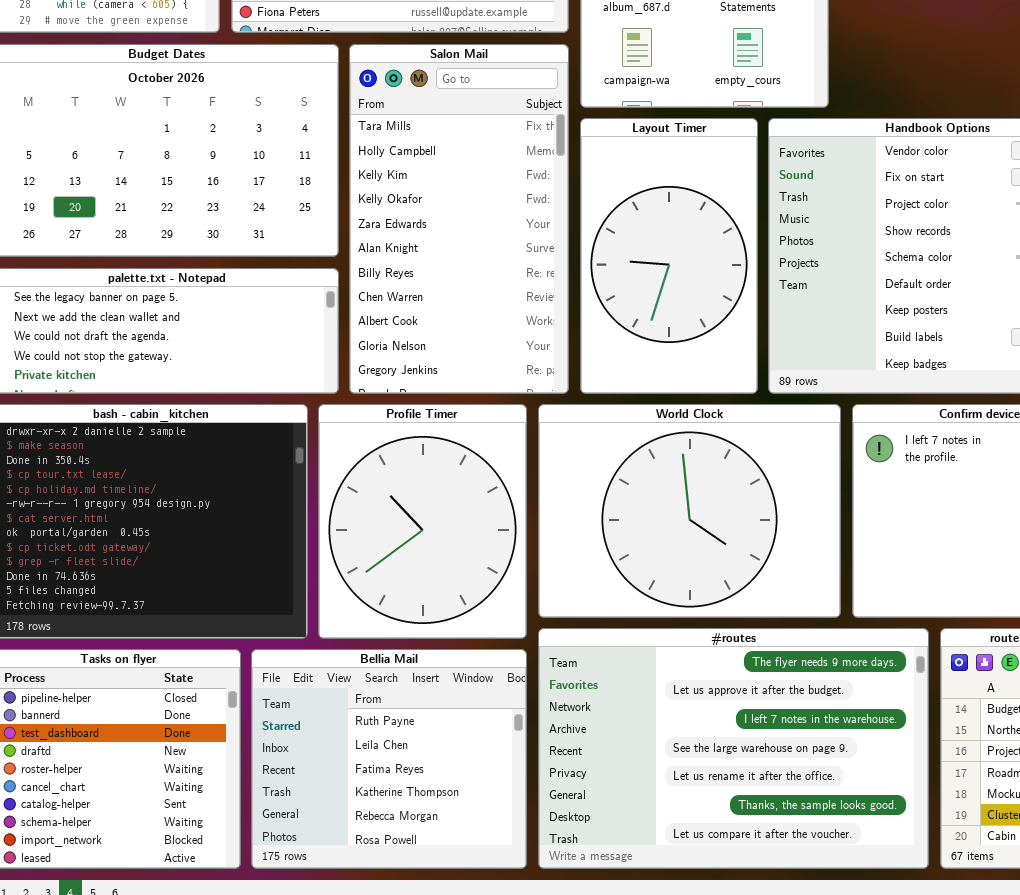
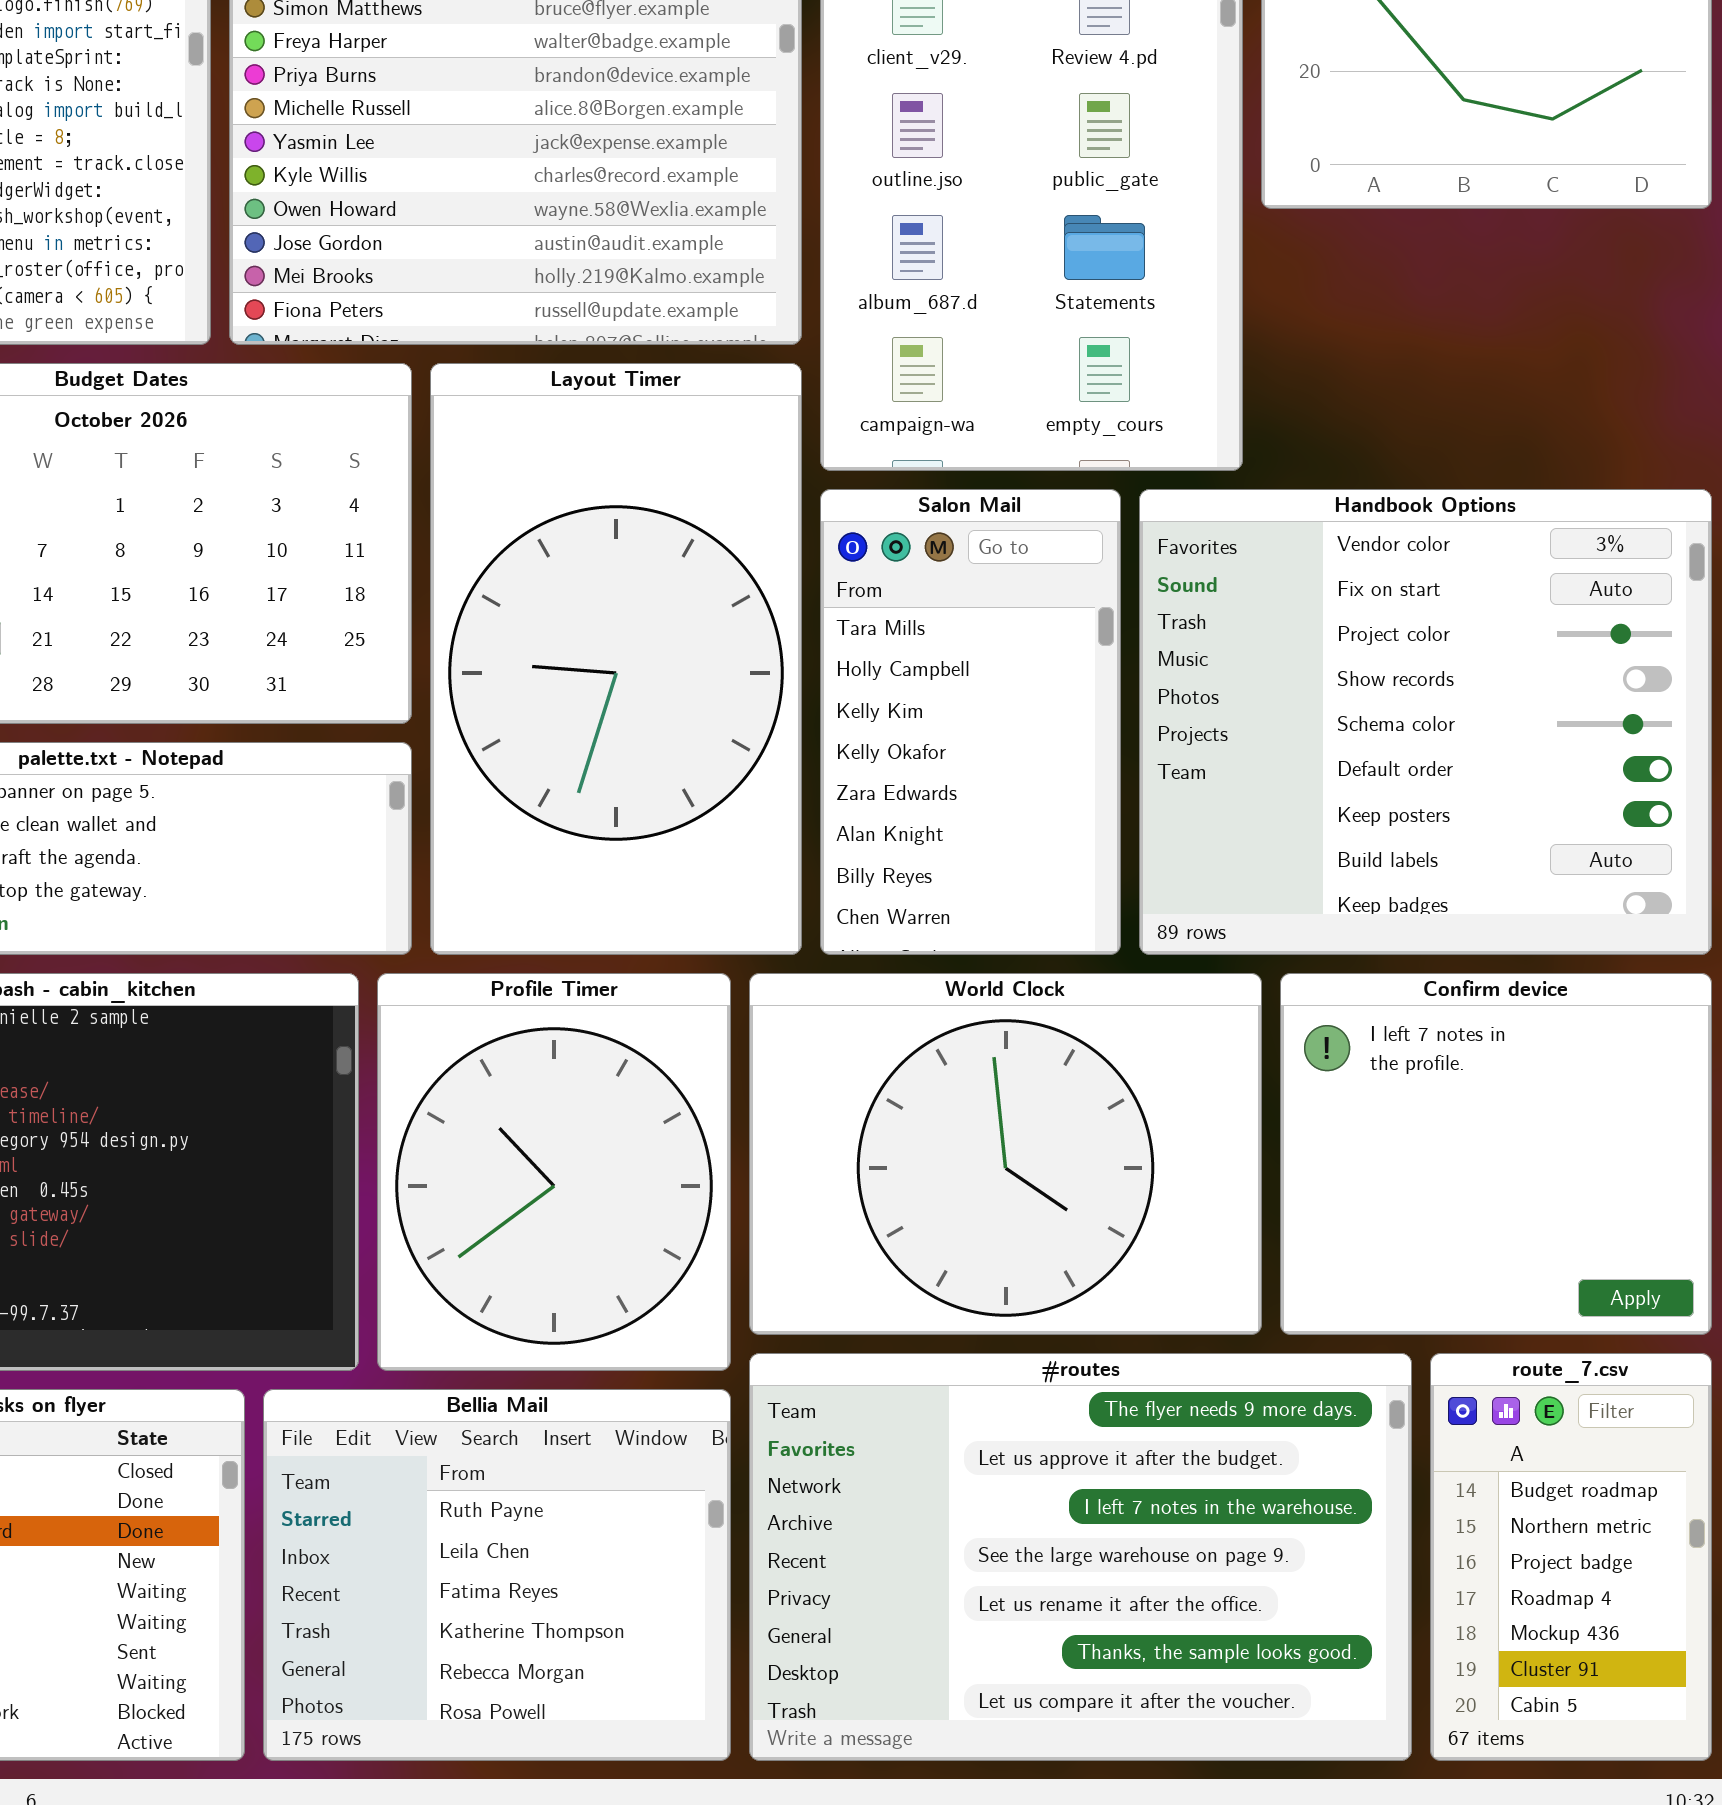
Salon Mail: [349,44,569,394] -> [820,489,1121,955], moved, resized
Layout Timer: [580,118,758,394] -> [430,363,802,955], moved, resized

